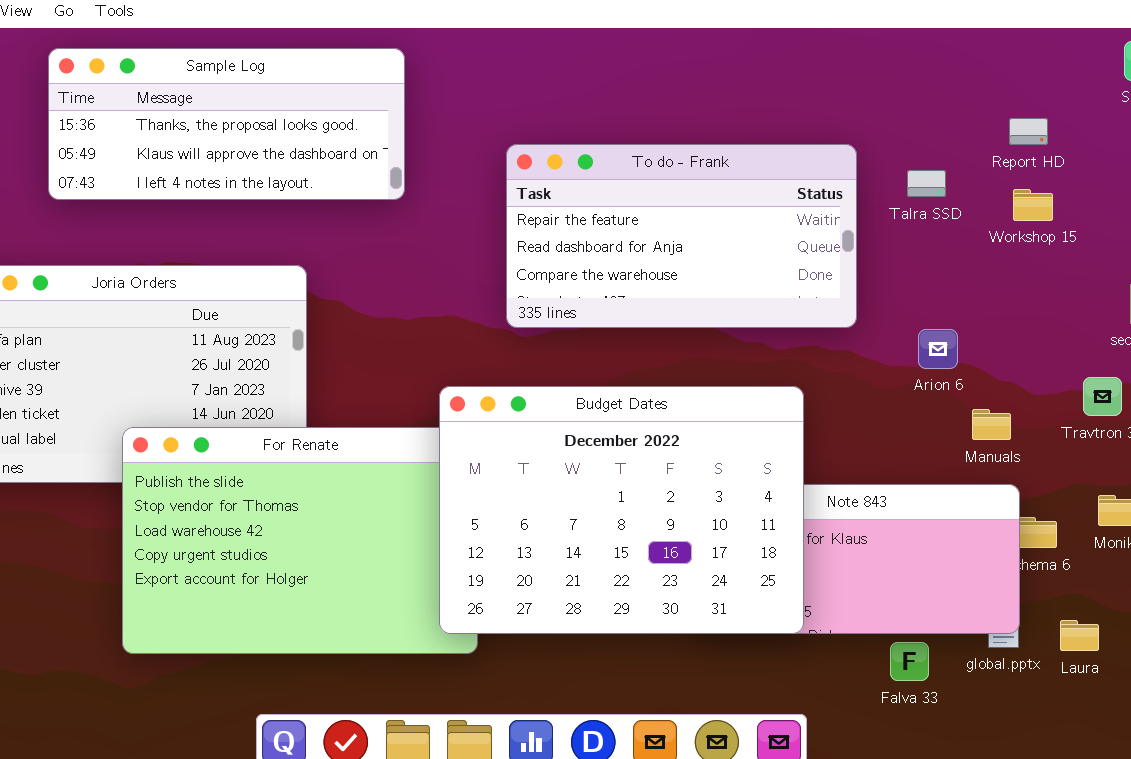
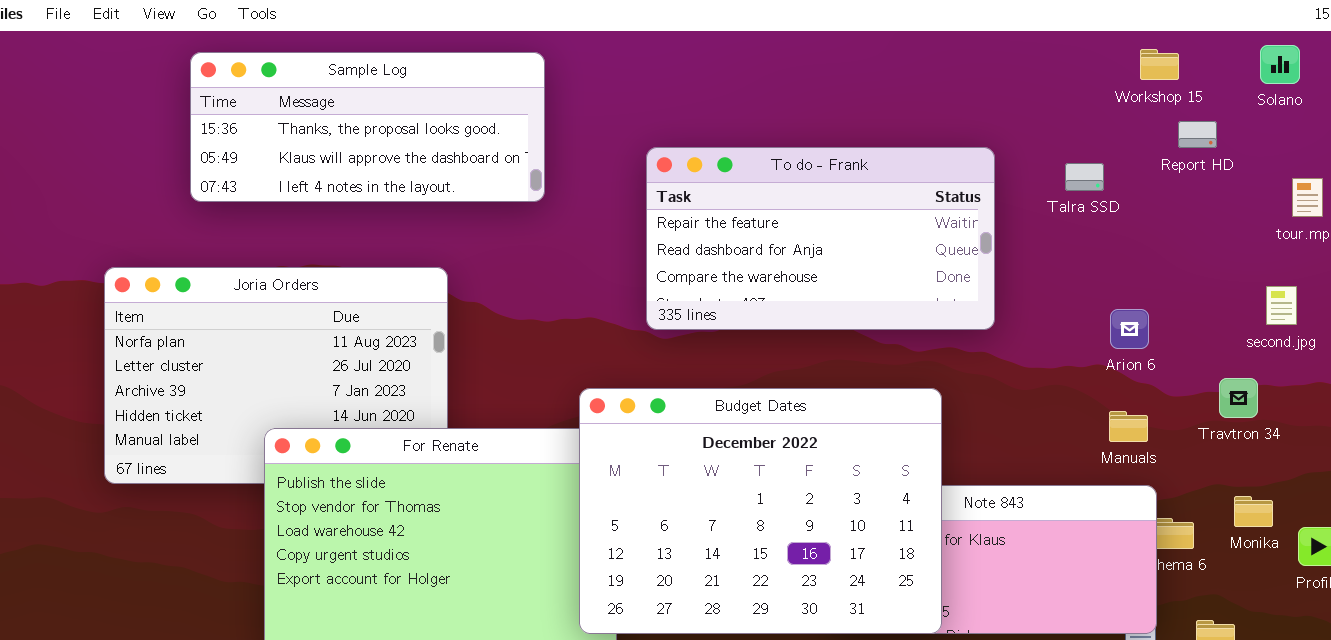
Report HD: [1009,118,1048,145] -> [1178,121,1217,148], moved
Talra SSD: [907,170,946,197] -> [1065,163,1104,191], moved
Workshop 15: [1013,189,1053,221] -> [1140,49,1179,80], moved
Arion 6: [918,329,958,369] -> [1110,309,1149,349], moved

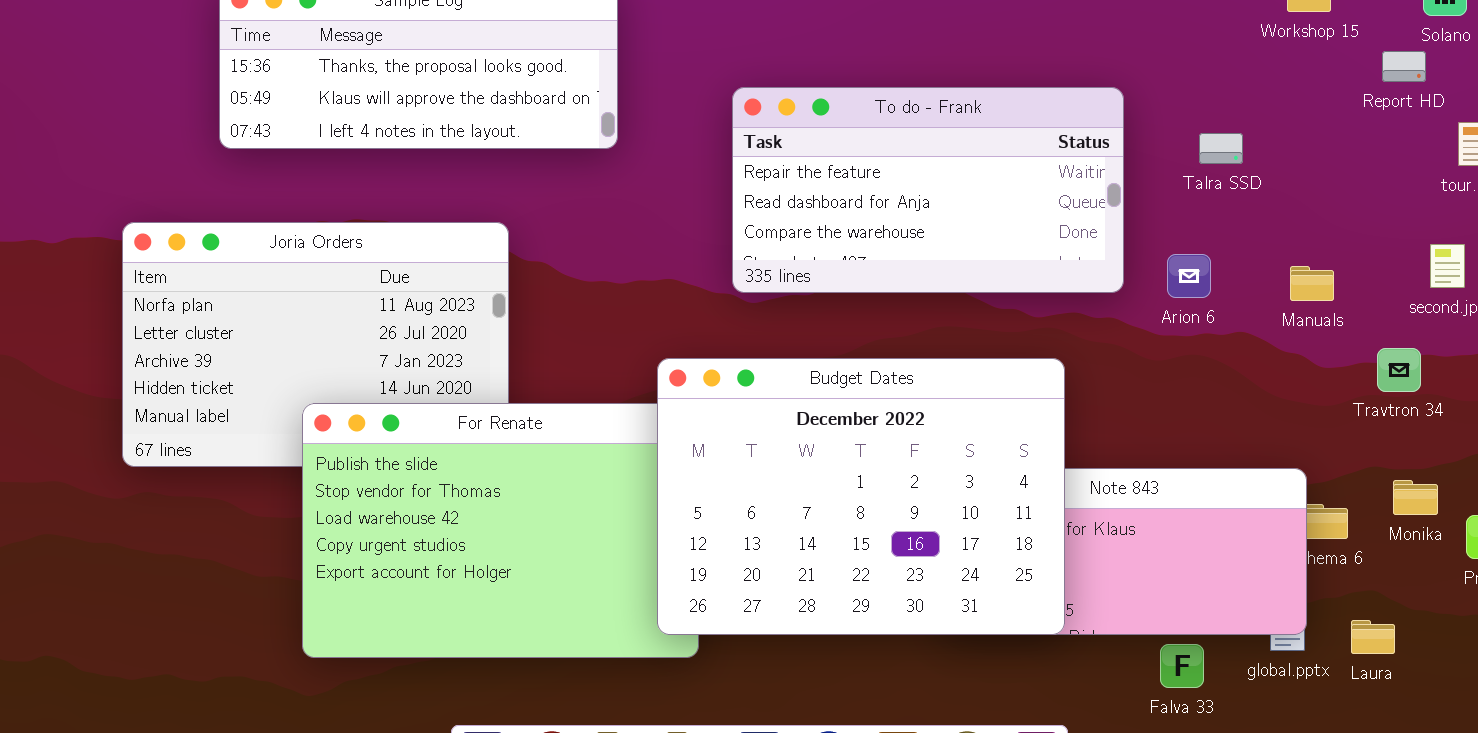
Report HD: [1178,121,1217,148] -> [1382,51,1426,82], moved
Talra SSD: [1065,163,1104,191] -> [1199,133,1243,164], moved
Arion 6: [1110,309,1149,349] -> [1167,254,1211,298], moved
Manuals: [1109,411,1148,442] -> [1290,266,1334,301], moved

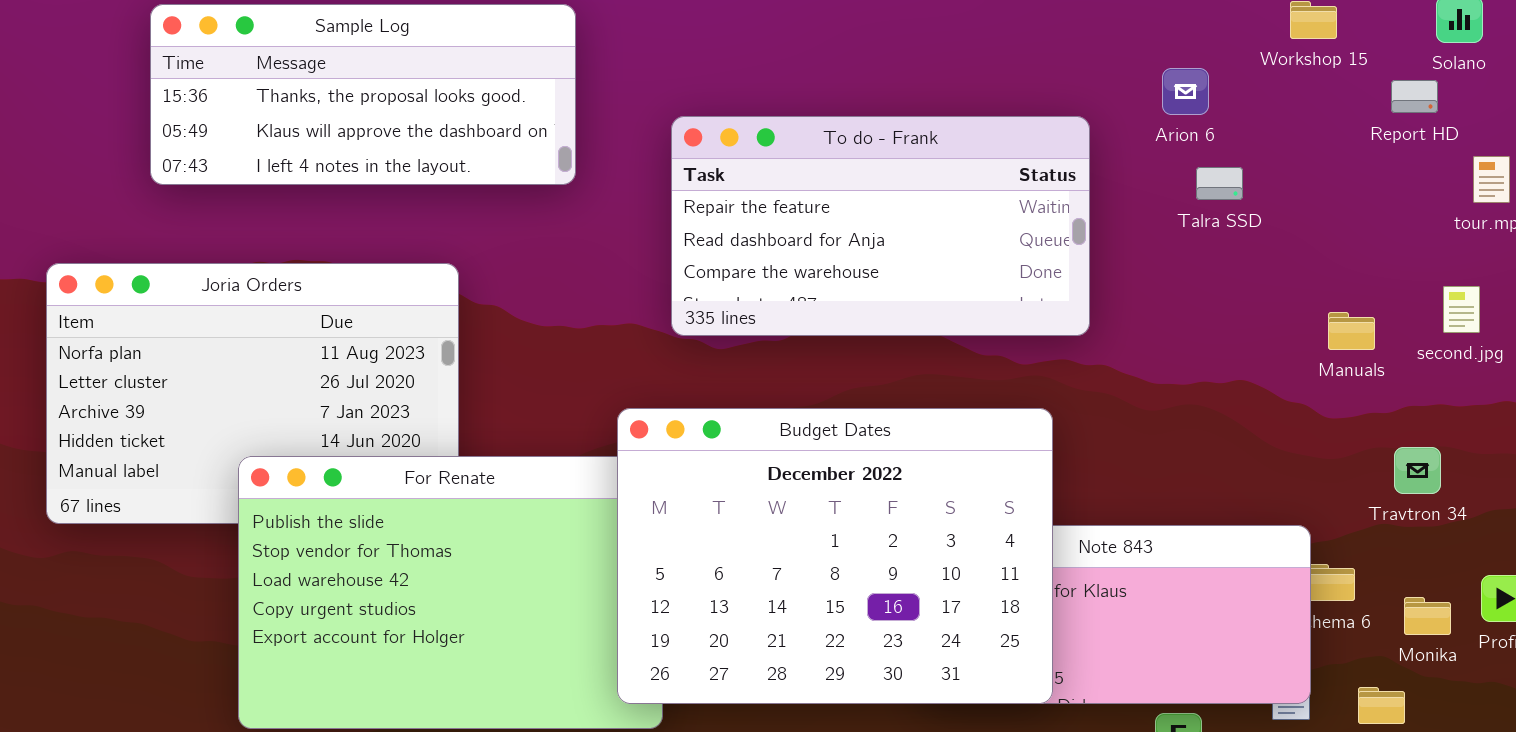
To do - Frank: [732,87,1124,293] -> [671,116,1090,336], moved
Arion 6: [1167,254,1211,298] -> [1162,68,1209,115], moved
Manuals: [1290,266,1334,301] -> [1328,312,1375,350], moved
Travtron 34: [1377,348,1421,392] -> [1394,447,1441,494], moved
Monika: [1393,480,1438,515] -> [1404,597,1451,635], moved

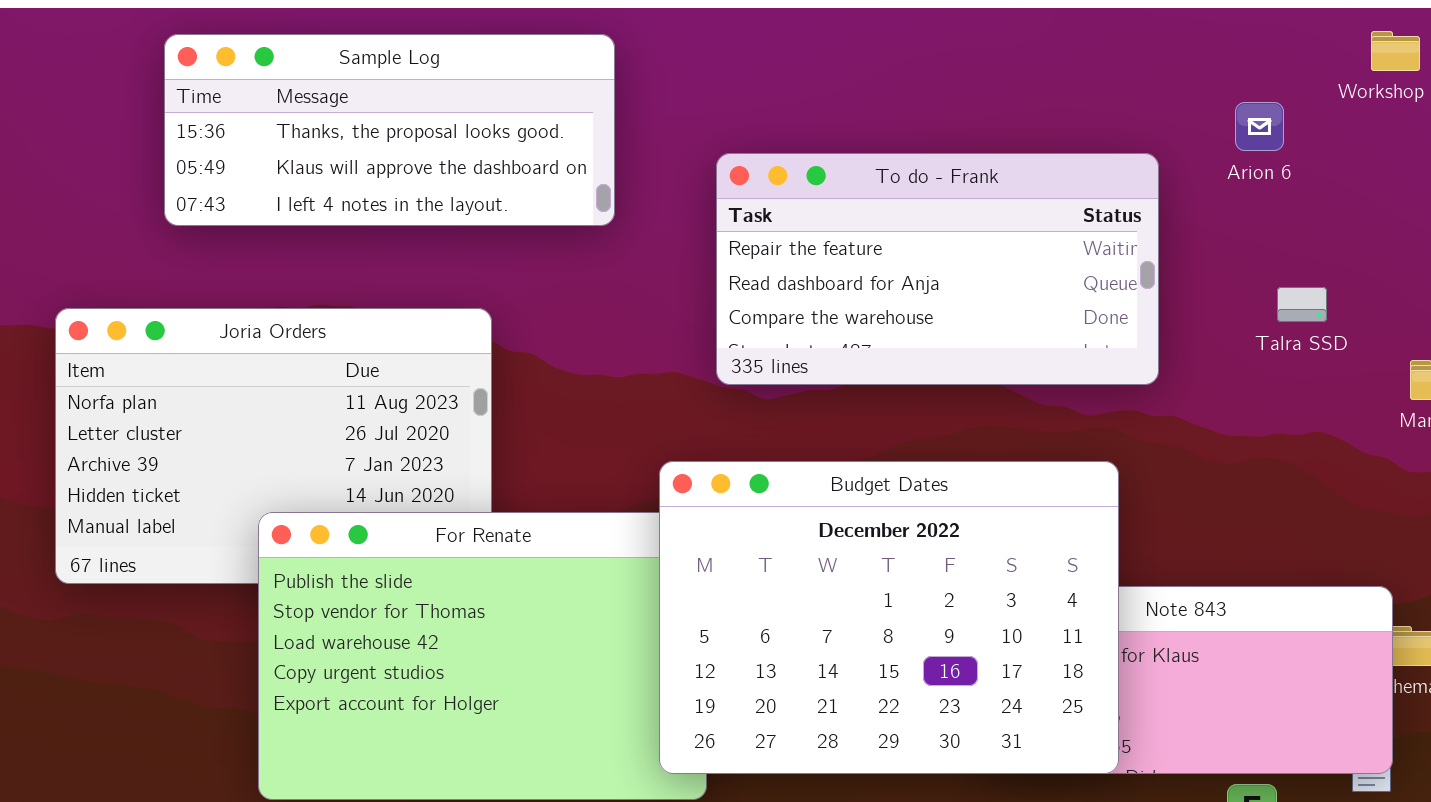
Talra SSD: [1196,167,1243,200] -> [1277,287,1327,322], moved

